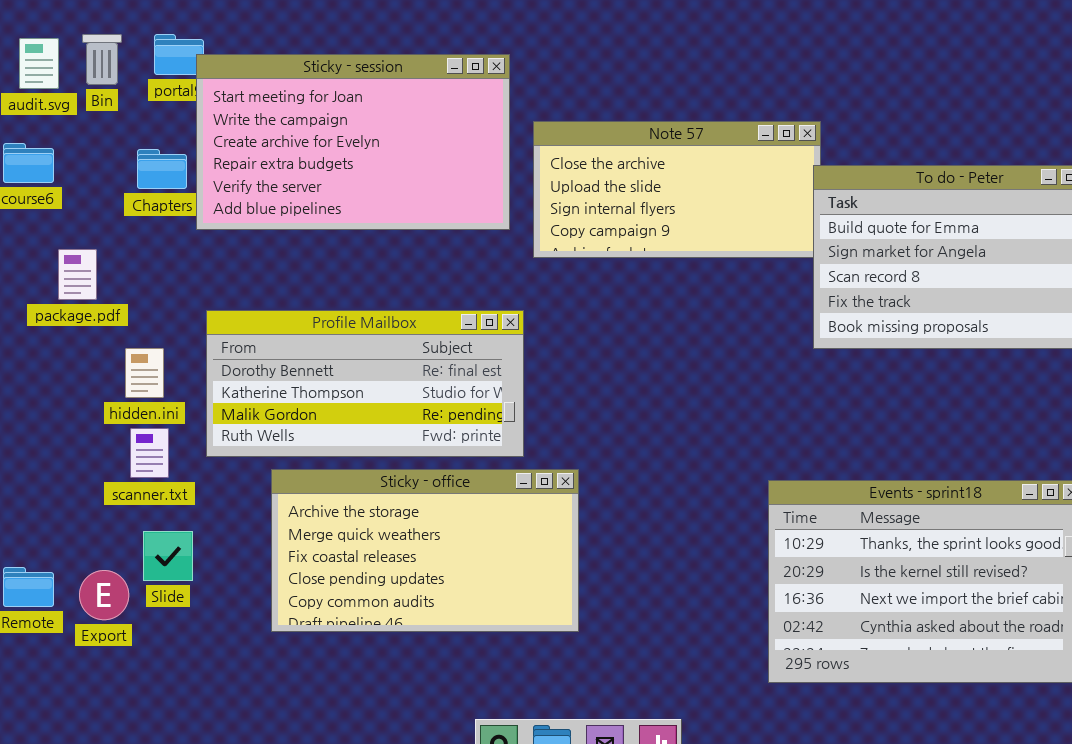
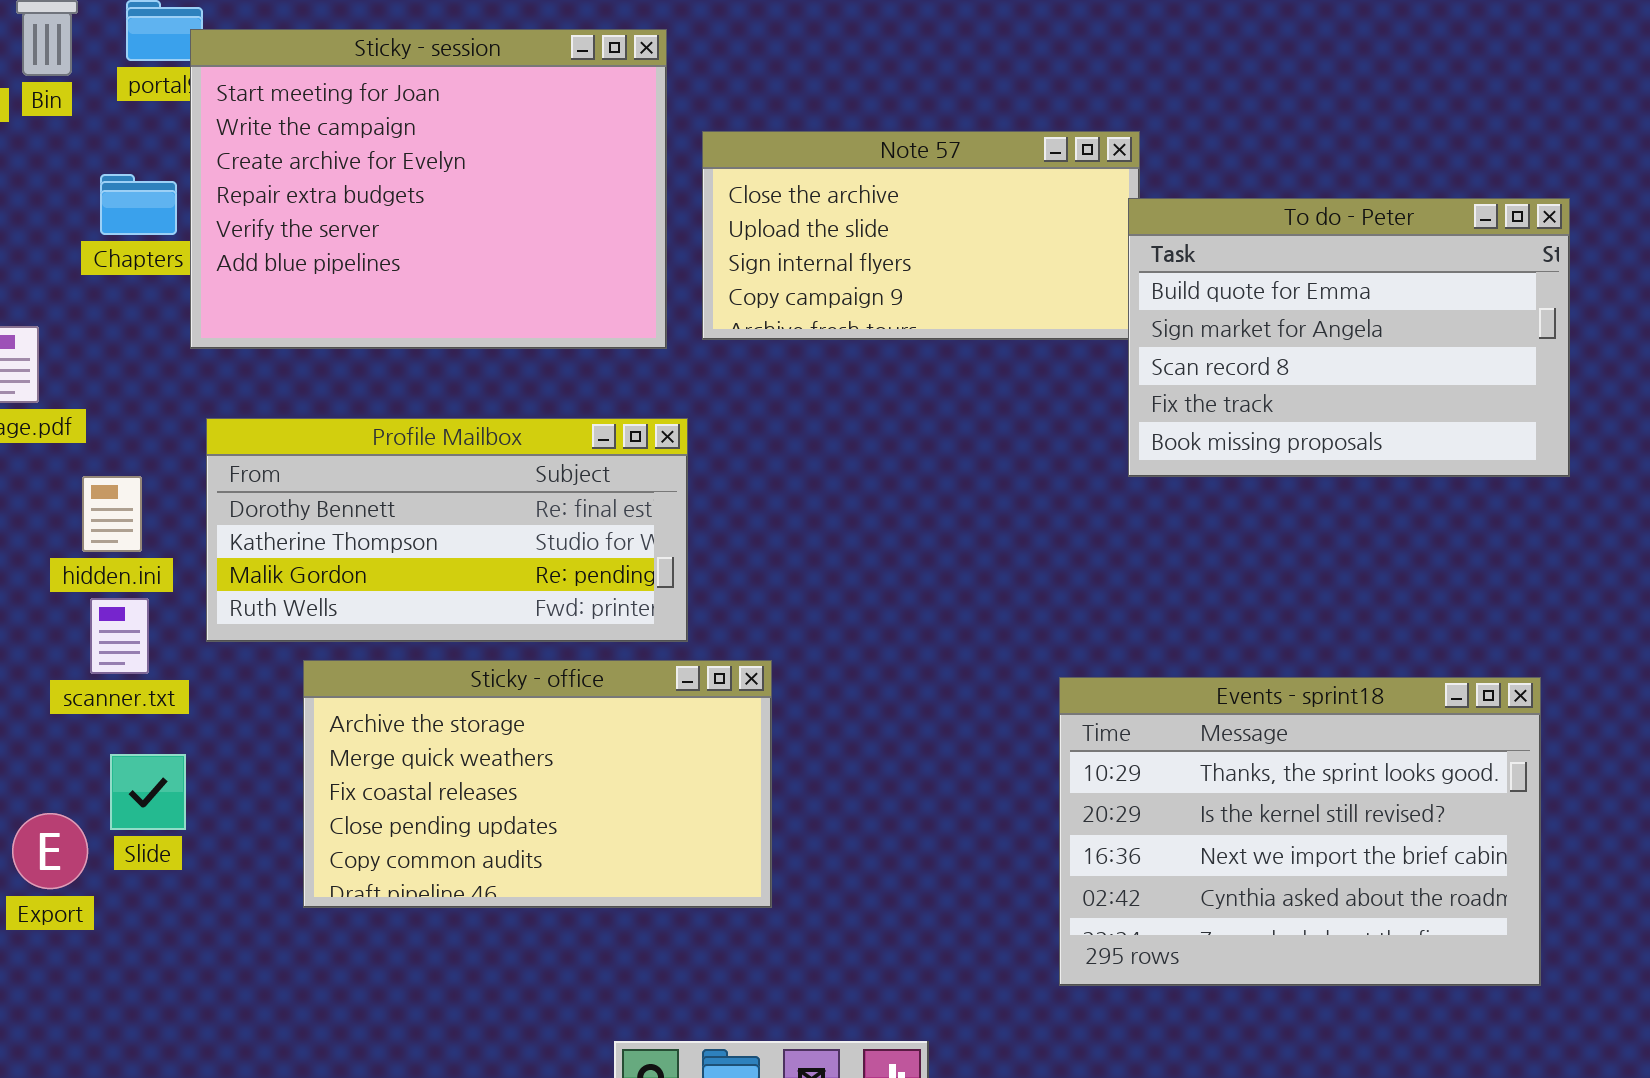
Sticky - session: [196,54,510,230] -> [190,29,667,349], resized

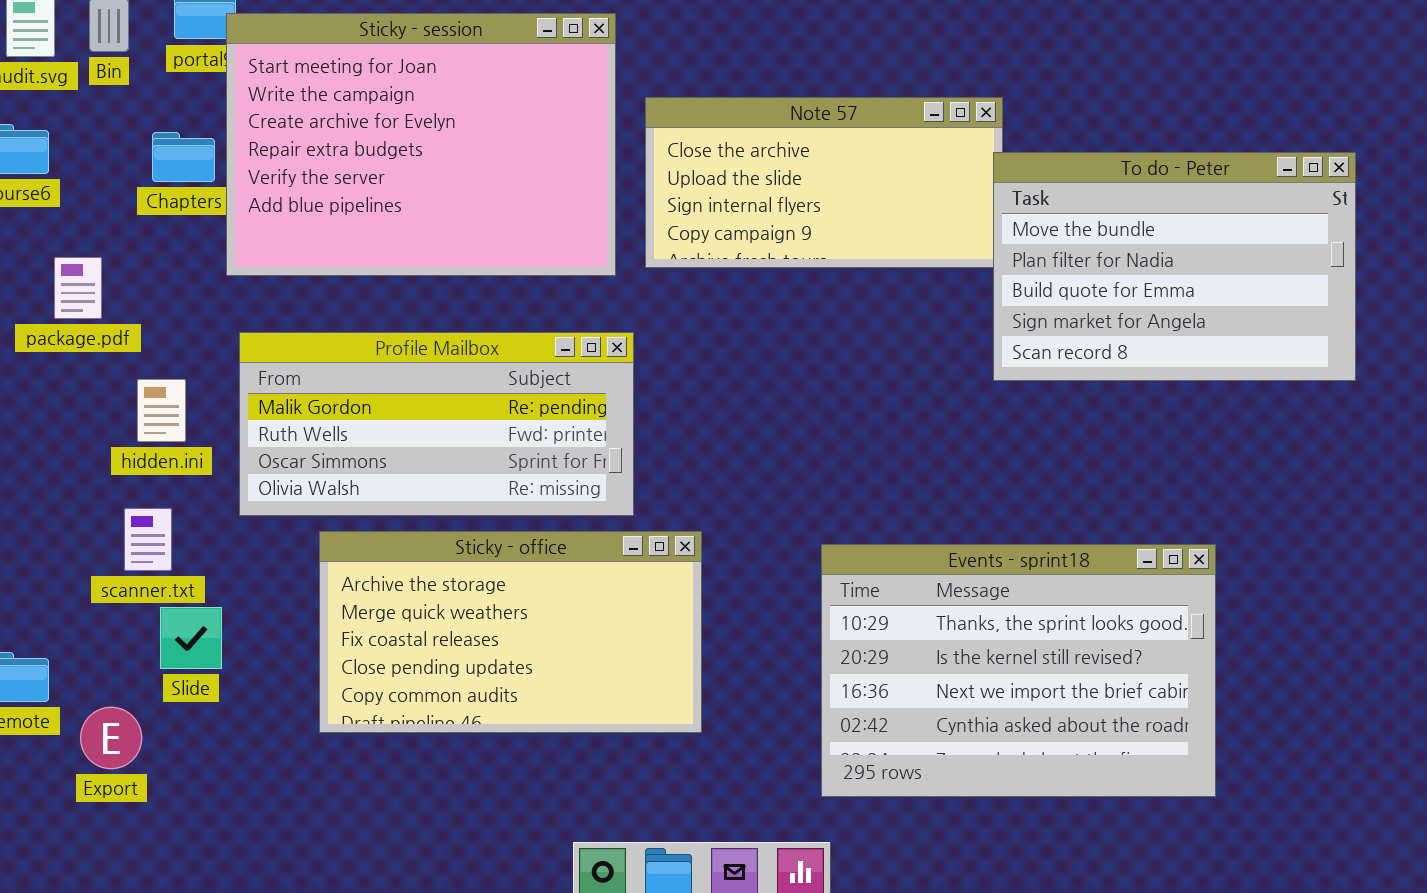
To do - Peter: [1128,198,1570,477] -> [993,152,1356,381], scrolled up 2 rows
Profile Mailbox: [206,418,688,642] -> [239,332,634,516], scrolled down 2 rows
scanner.txt: [90,598,149,674] -> [124,508,172,571], moved
Events - sprint18: [1059,677,1541,986] -> [821,544,1216,797], moved
Export: [12,813,88,889] -> [80,707,142,769], moved

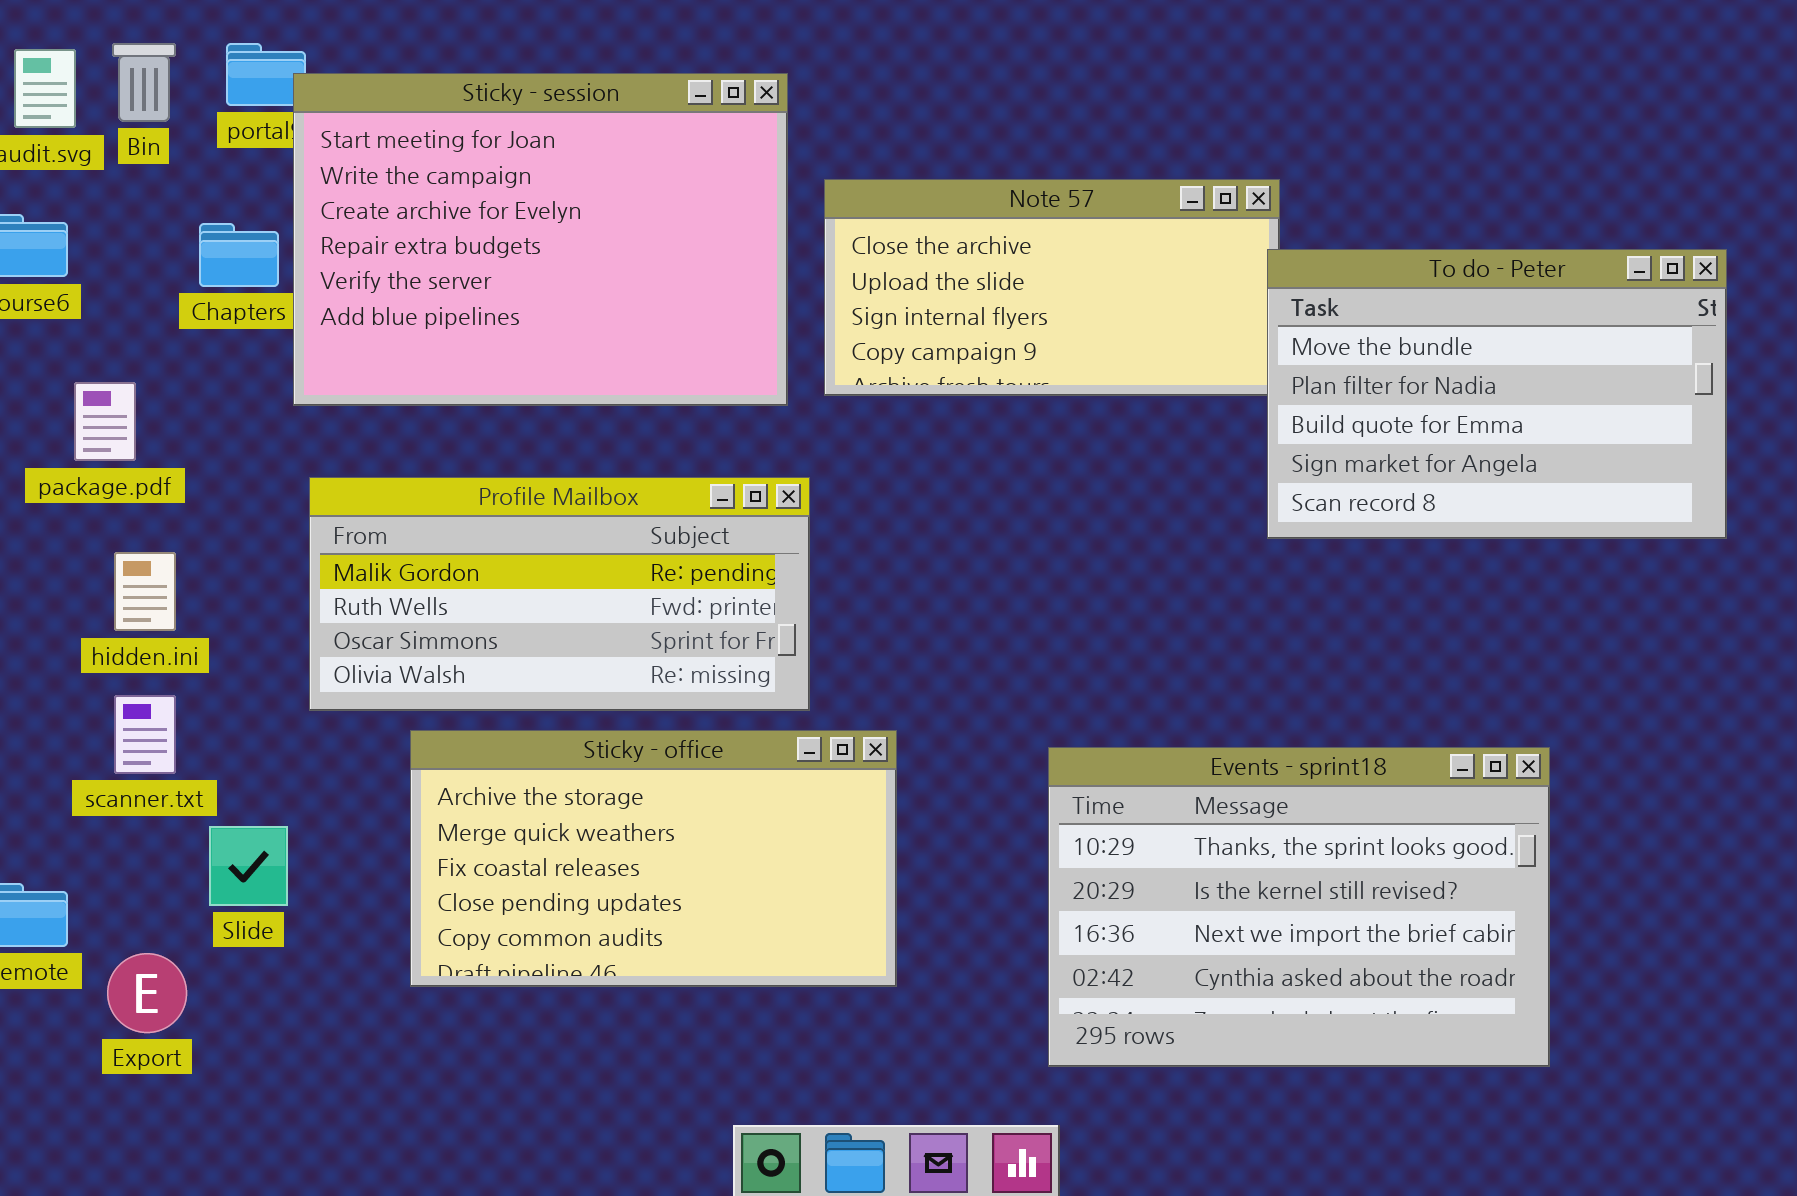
hidden.ini: [137,379,186,442] -> [114,552,176,631], moved
scanner.txt: [124,508,172,571] -> [114,695,176,774], moved

